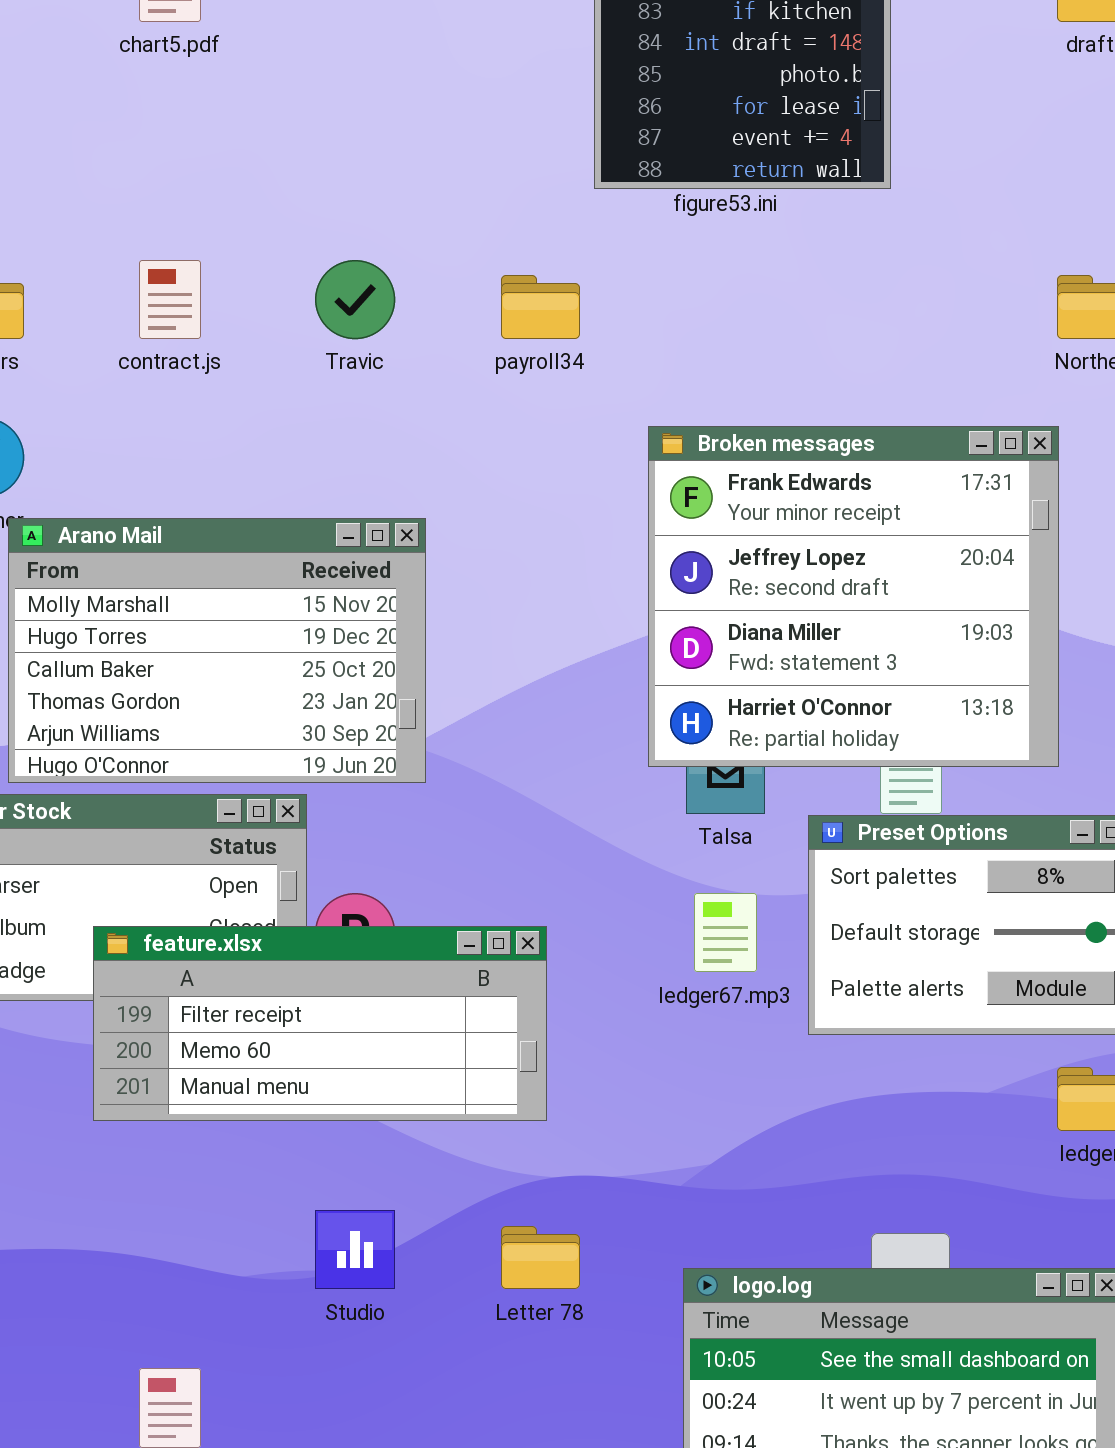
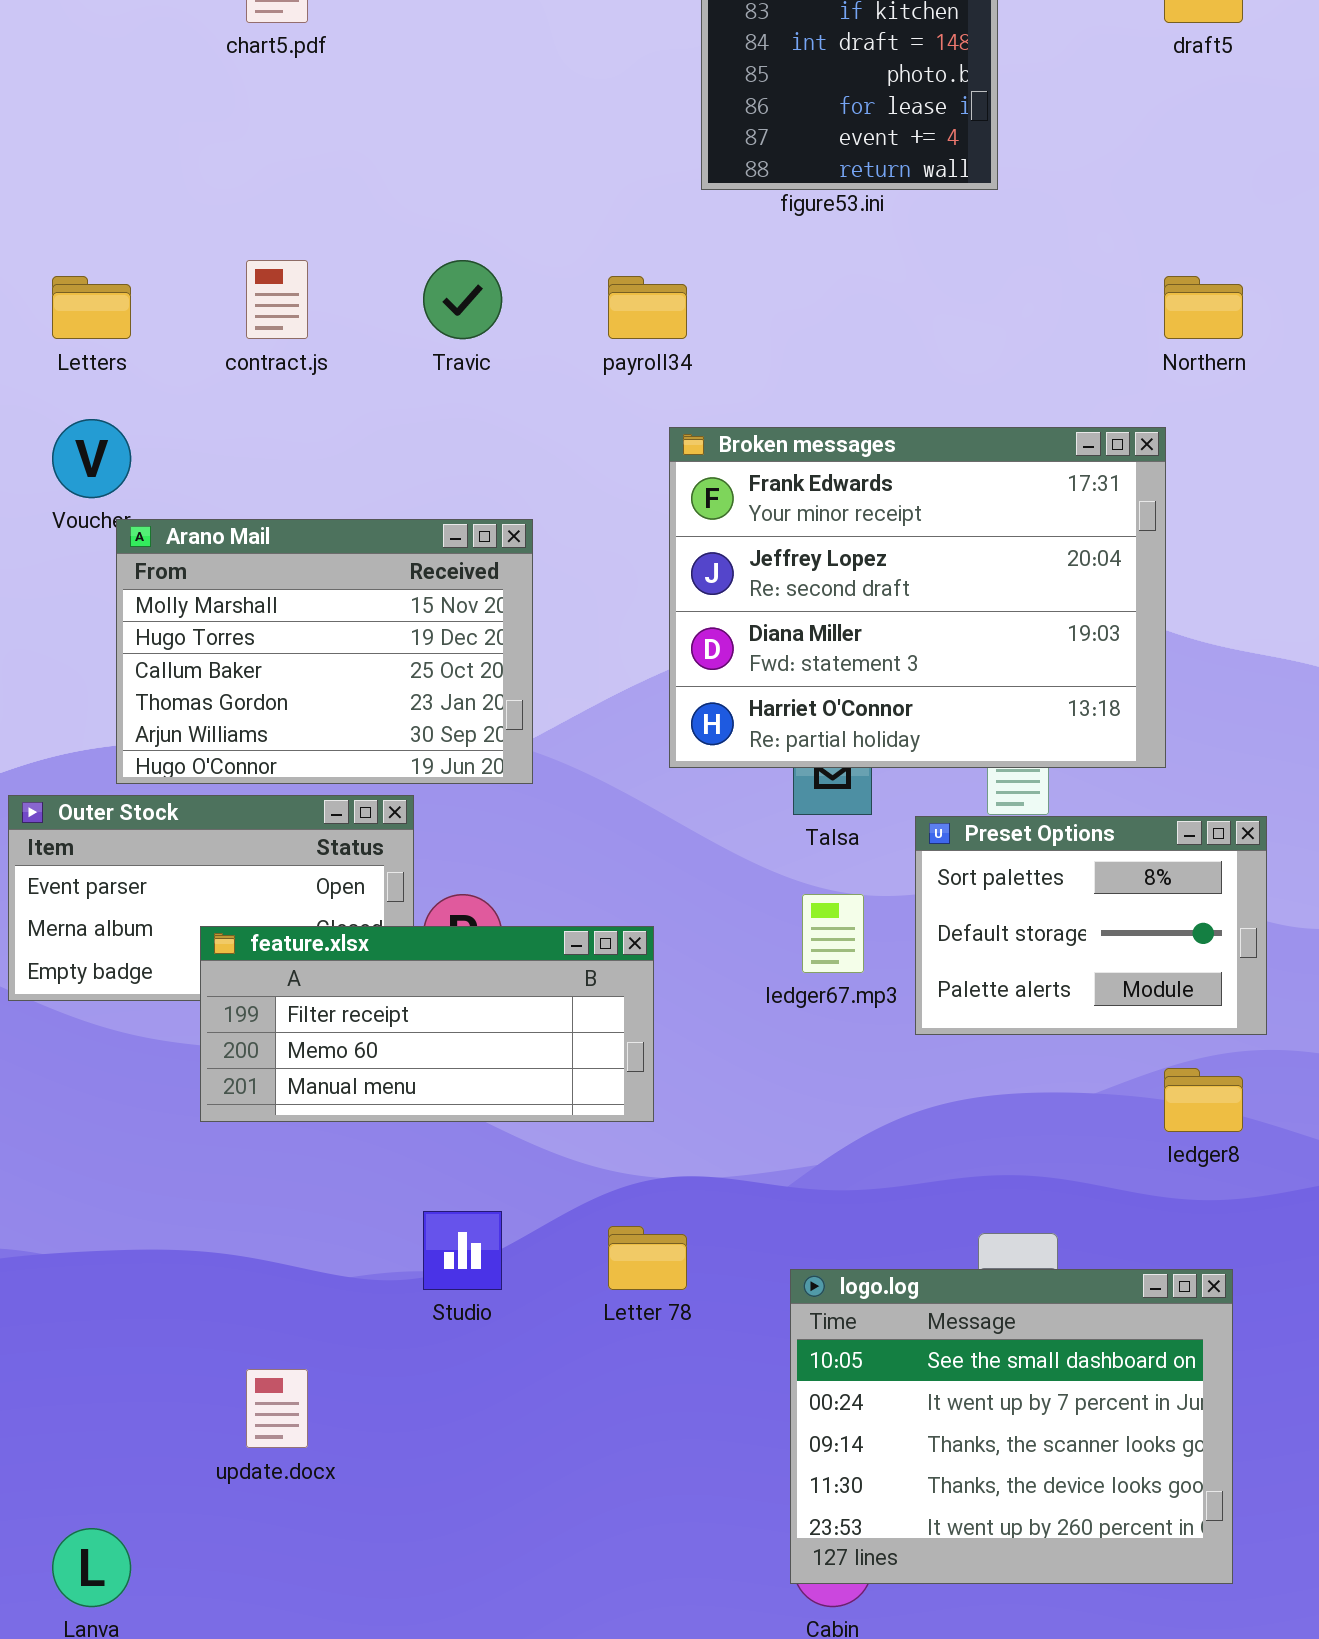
Broken messages: [648,426,1059,767] -> [669,427,1166,768], resized

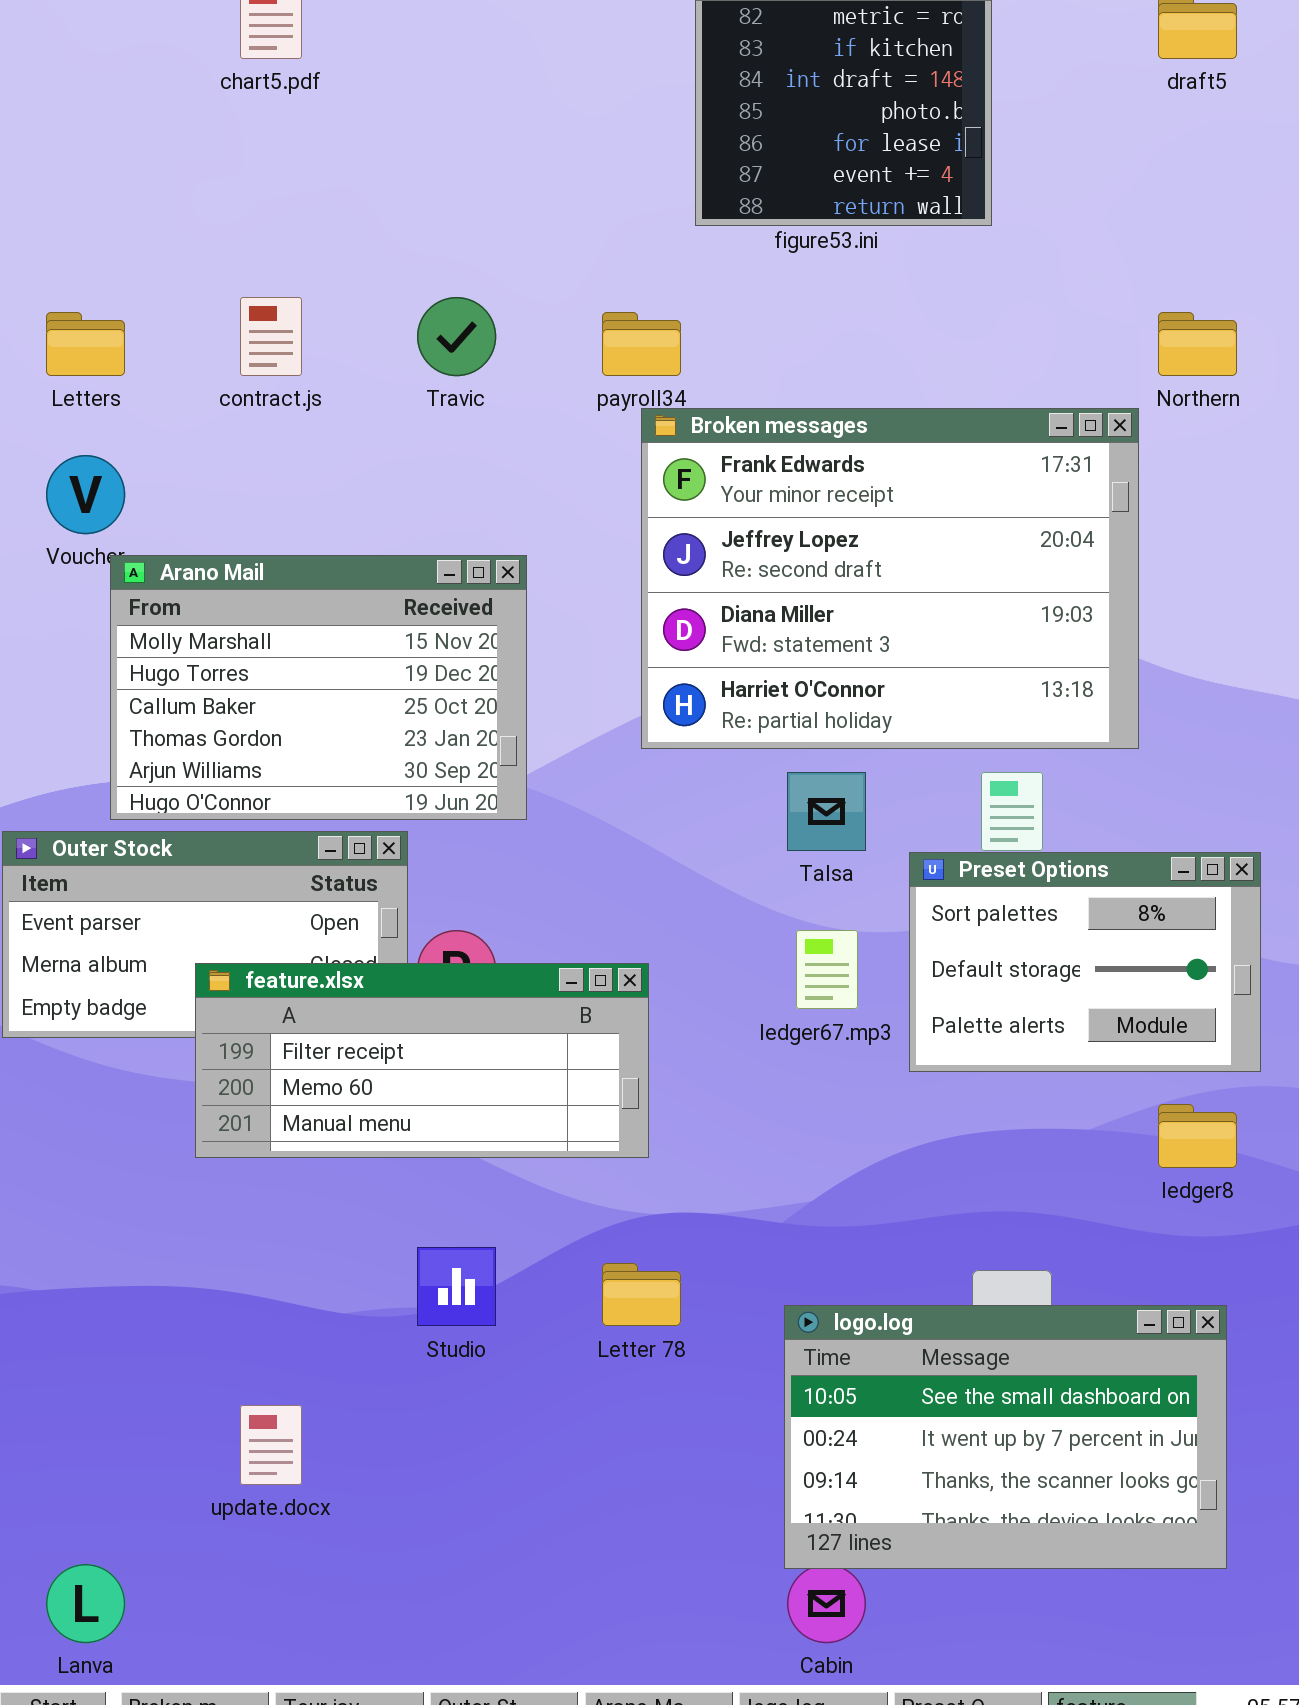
Broken messages: [669,427,1166,768] -> [641,408,1139,749], moved
logo.log: [790,1269,1233,1584] -> [784,1305,1227,1569], resized

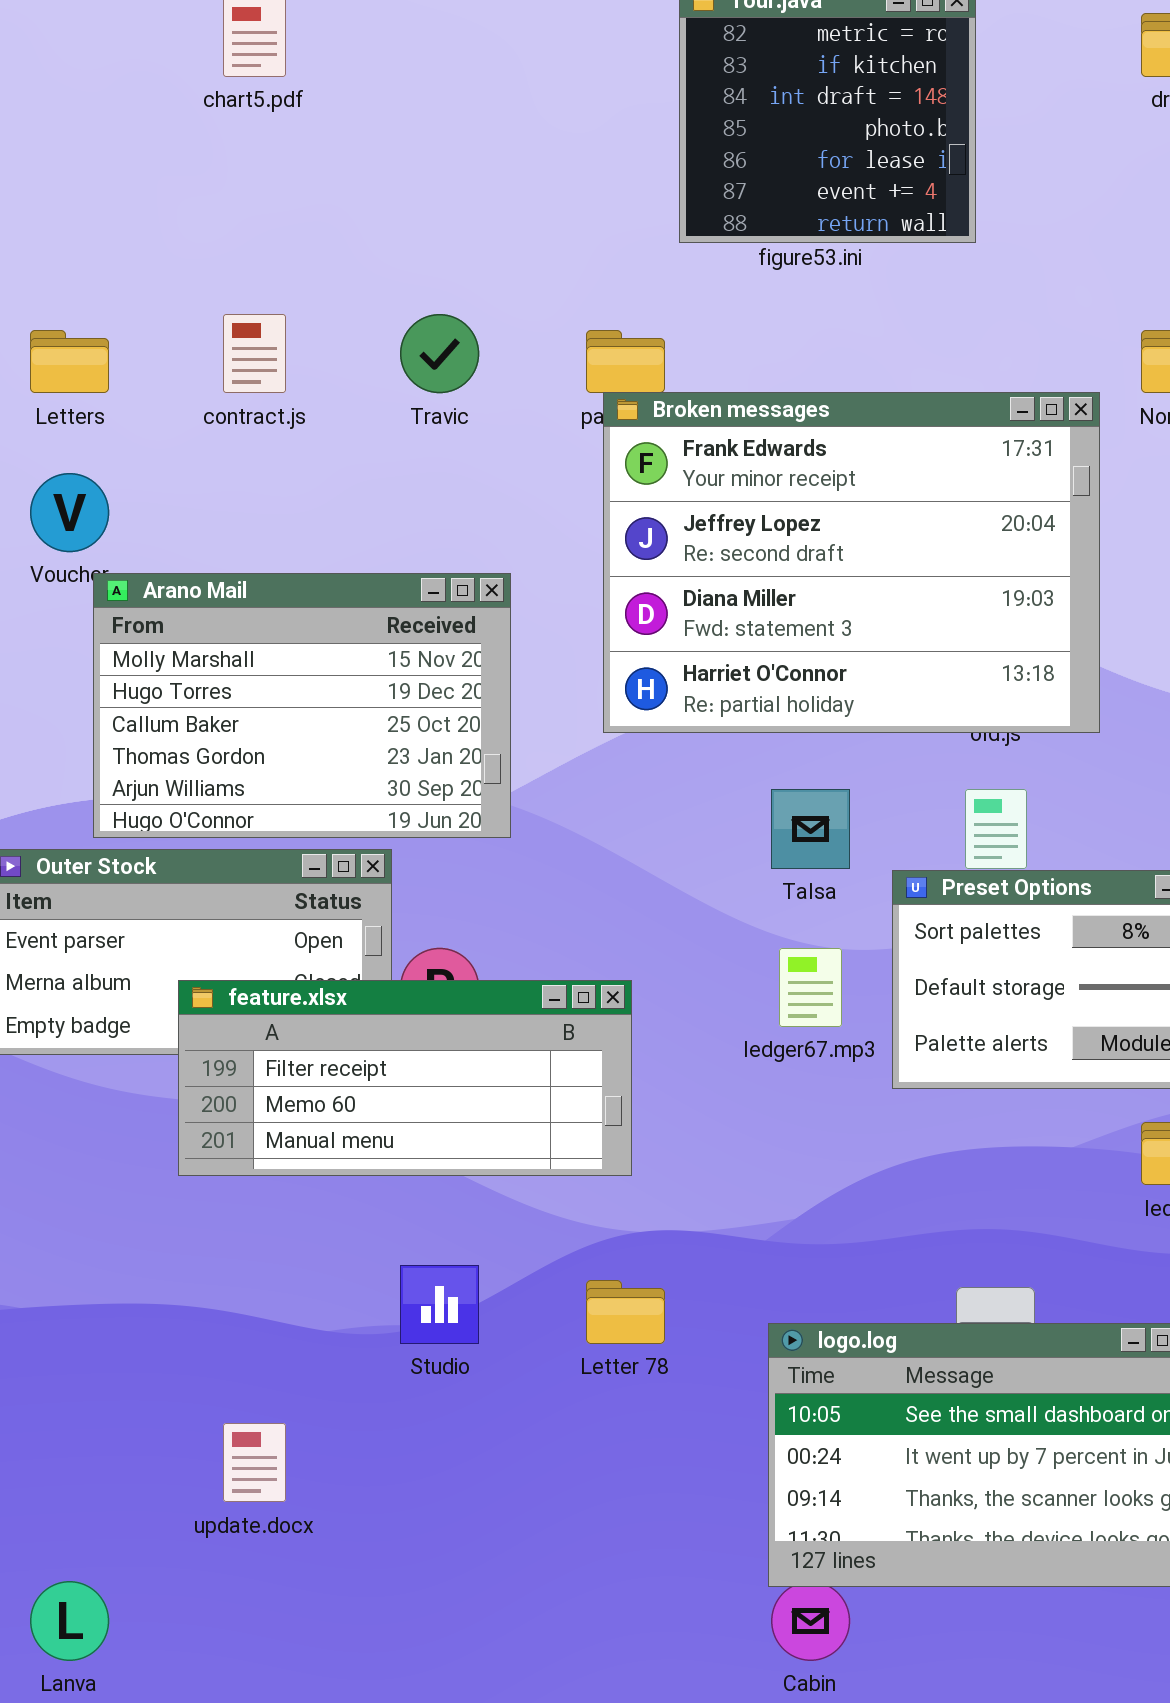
Broken messages: [641,408,1139,749] -> [603,392,1100,733], moved

